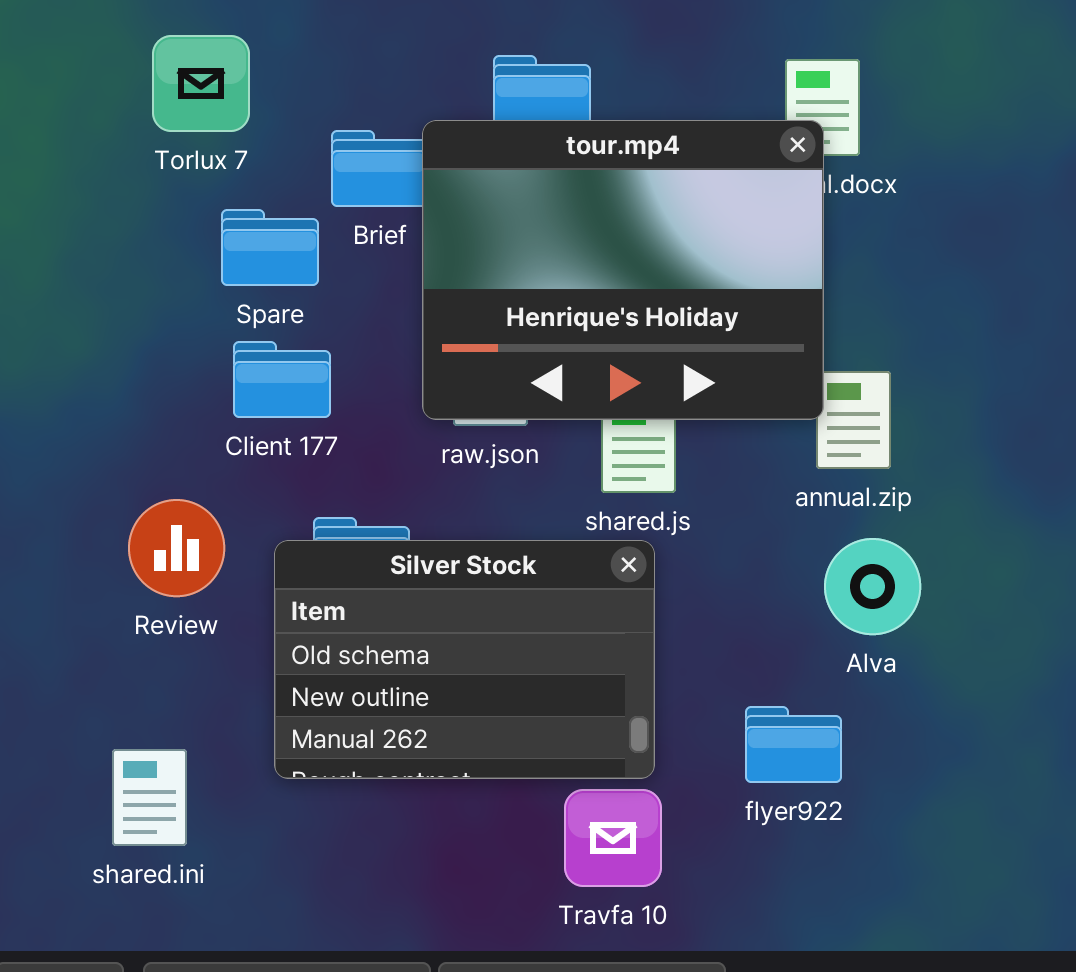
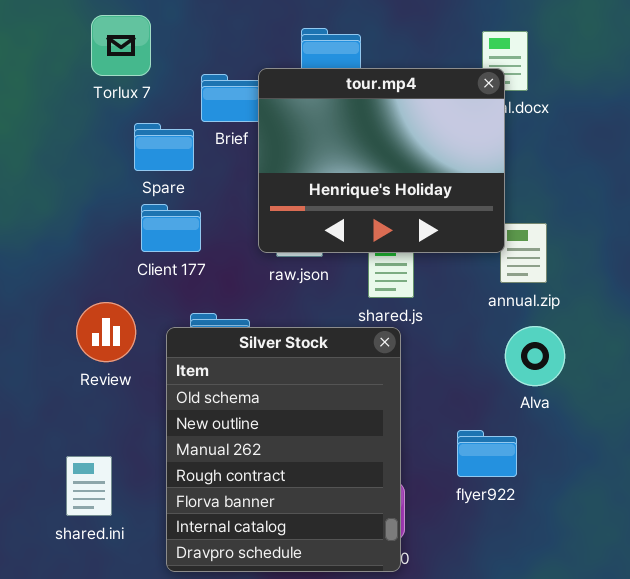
Silver Stock: [274,540,655,779] -> [166,327,401,572], resized

